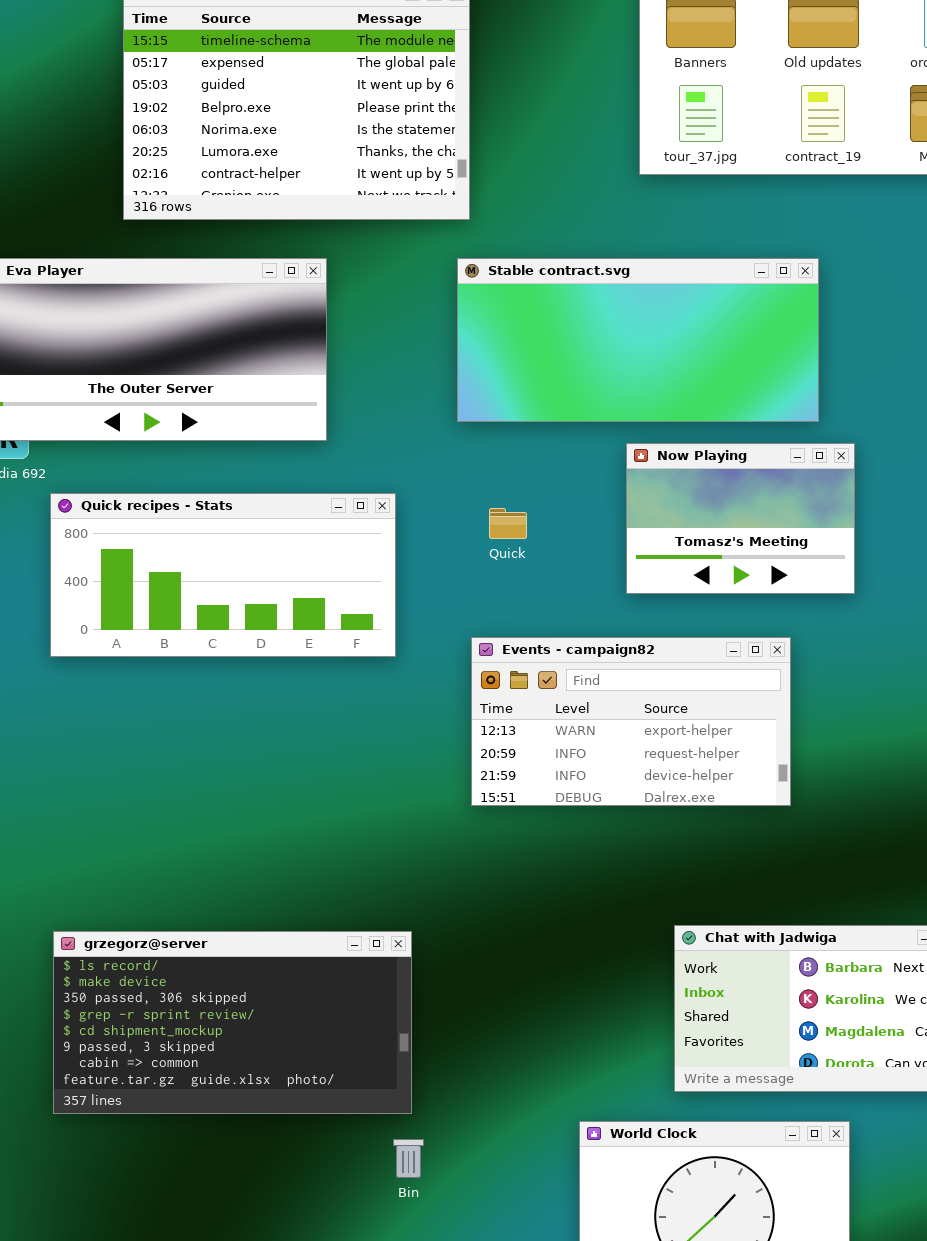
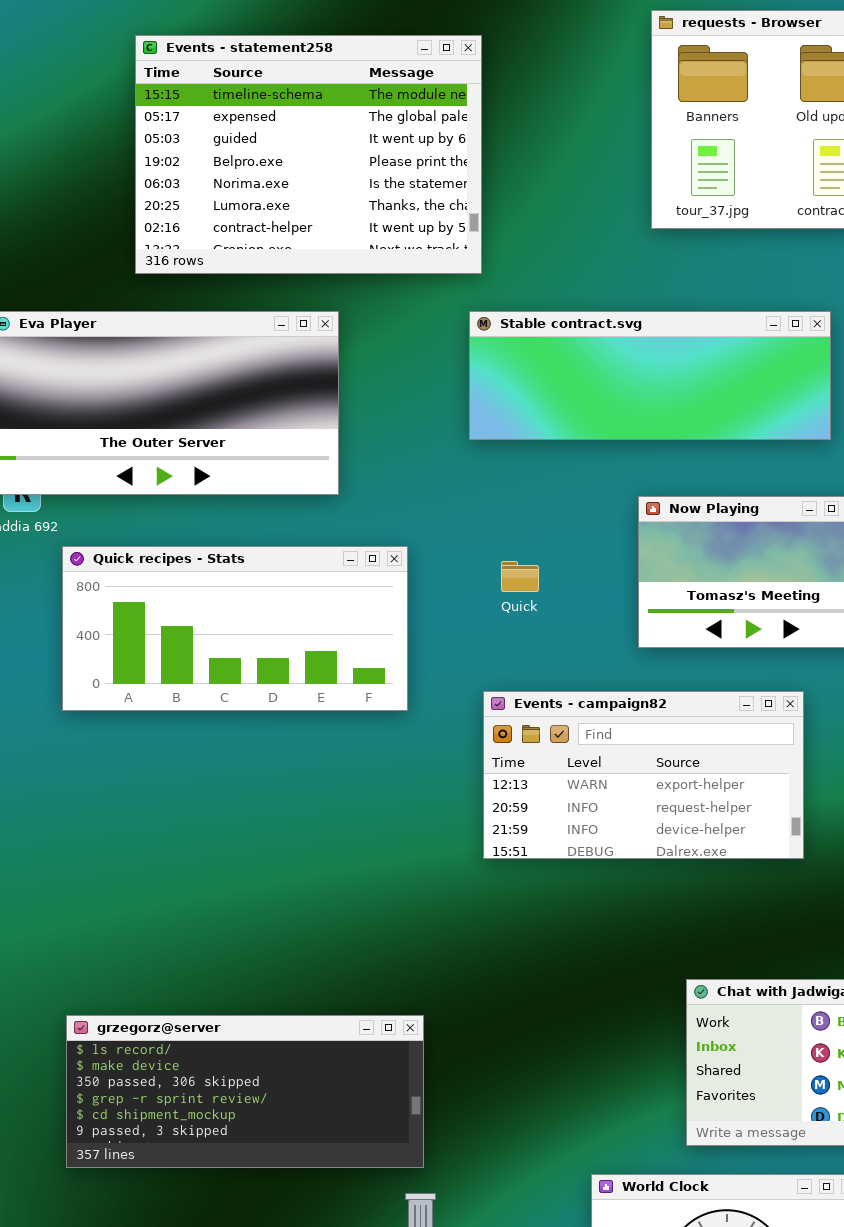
Stable contract.svg: [457,258,819,422] -> [469,311,831,440], resized
grzegorz@server: [53,931,412,1114] -> [66,1015,424,1168], resized

